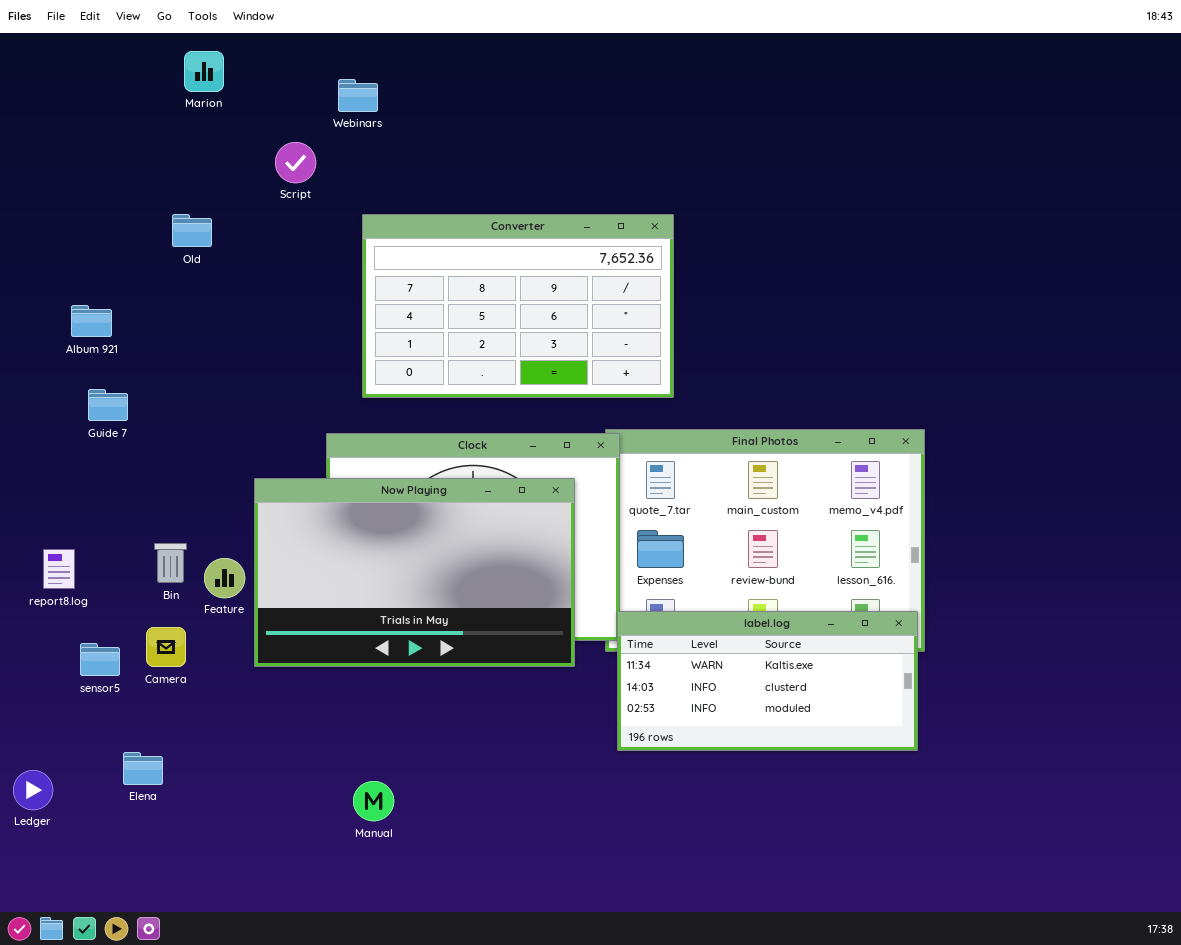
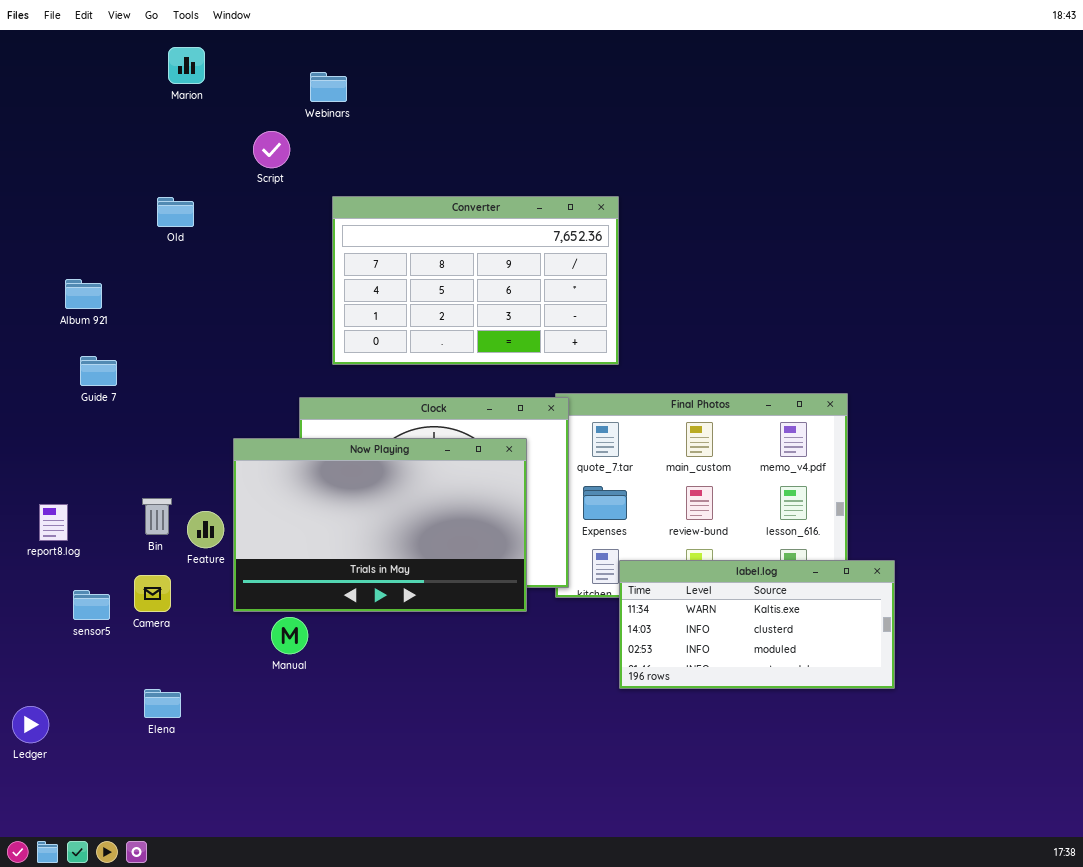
label.log: [617,611,918,751] -> [619,560,895,689], moved
Elena: [123,752,163,785] -> [144,689,181,718], moved
Manual: [353,781,394,821] -> [271,617,308,654], moved

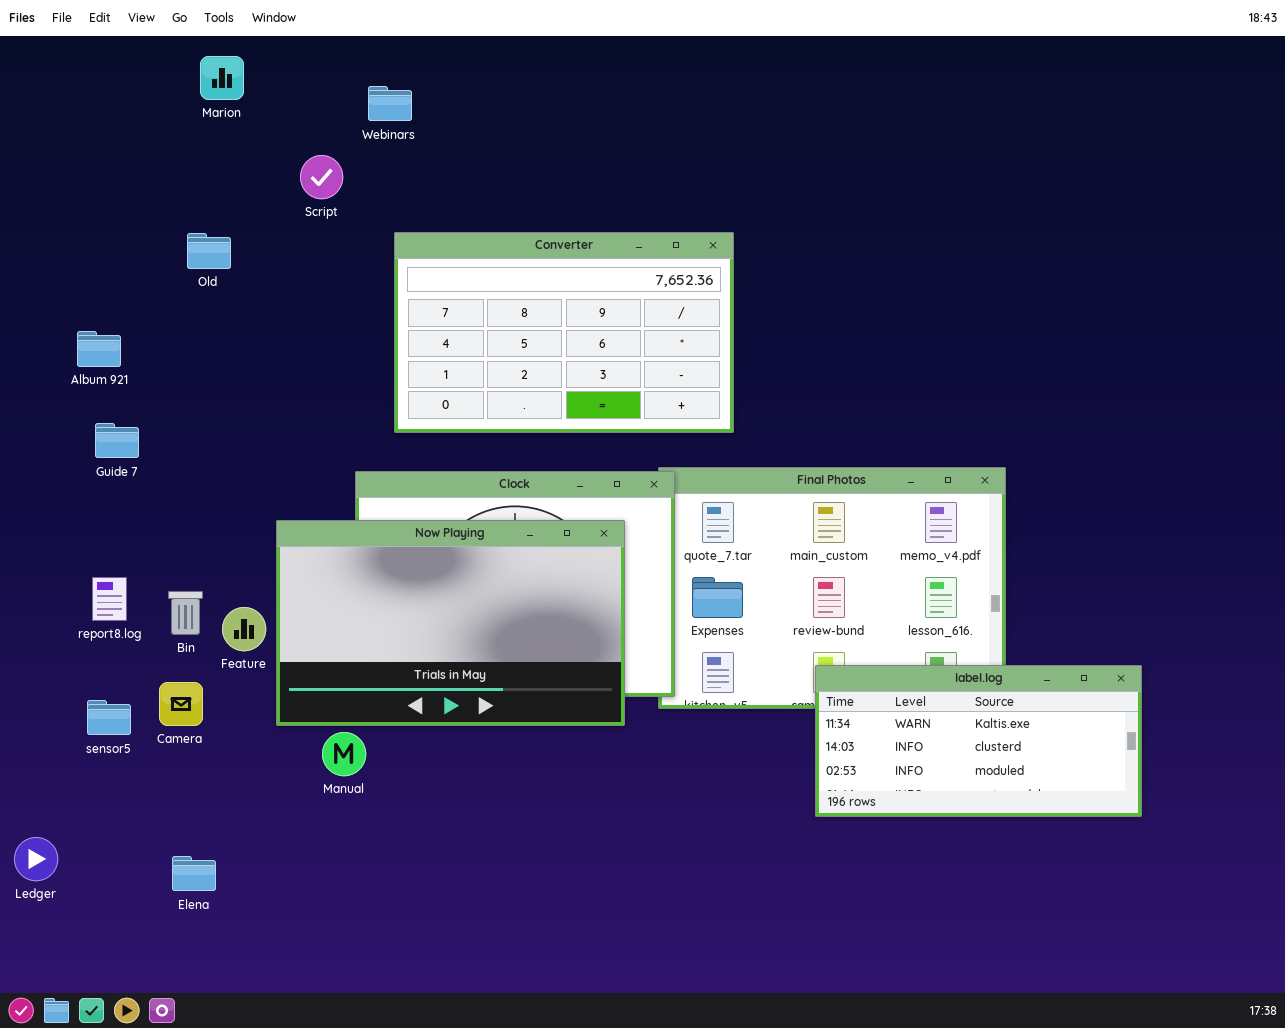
report8.log: [39,504,68,541] -> [92,577,127,621], moved
label.log: [619,560,895,689] -> [815,665,1142,817], moved
Elena: [144,689,181,718] -> [172,856,216,891], moved

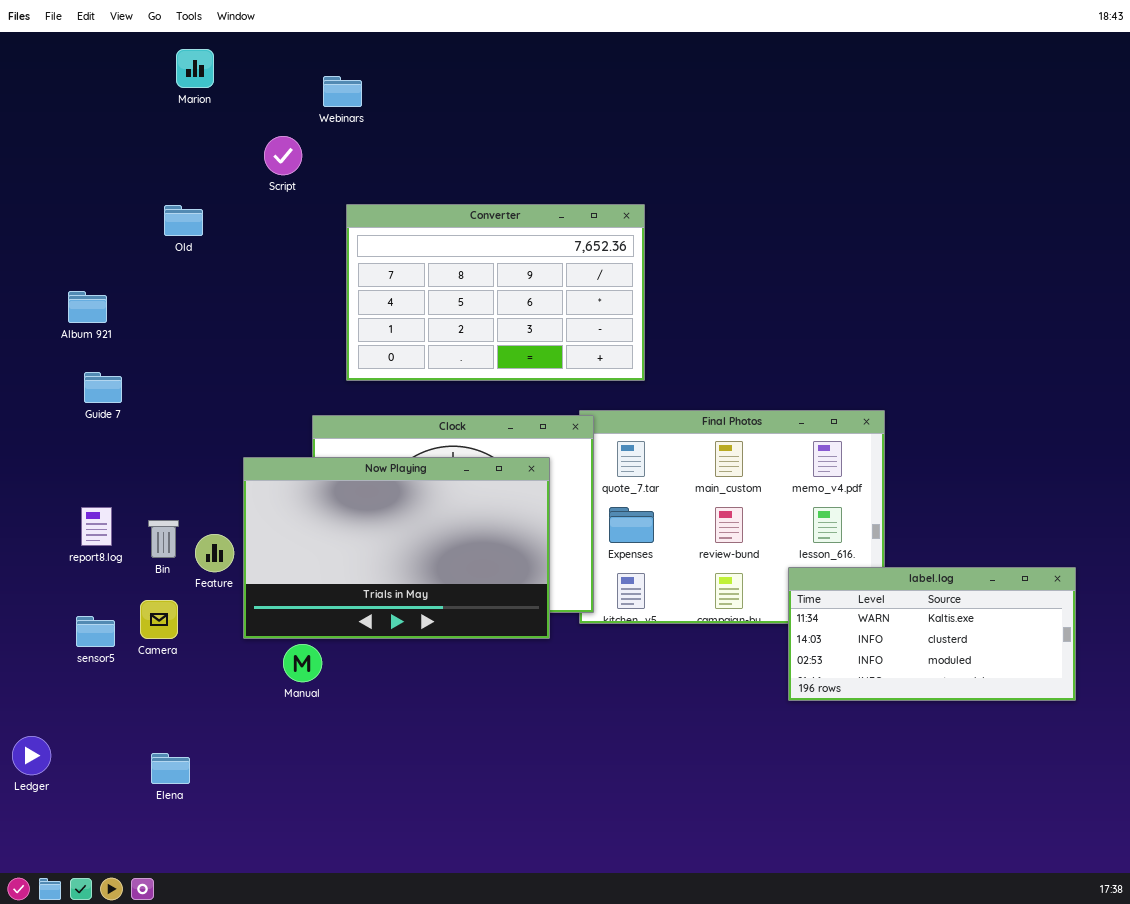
label.log: [815,665,1142,817] -> [788,567,1076,701], moved

